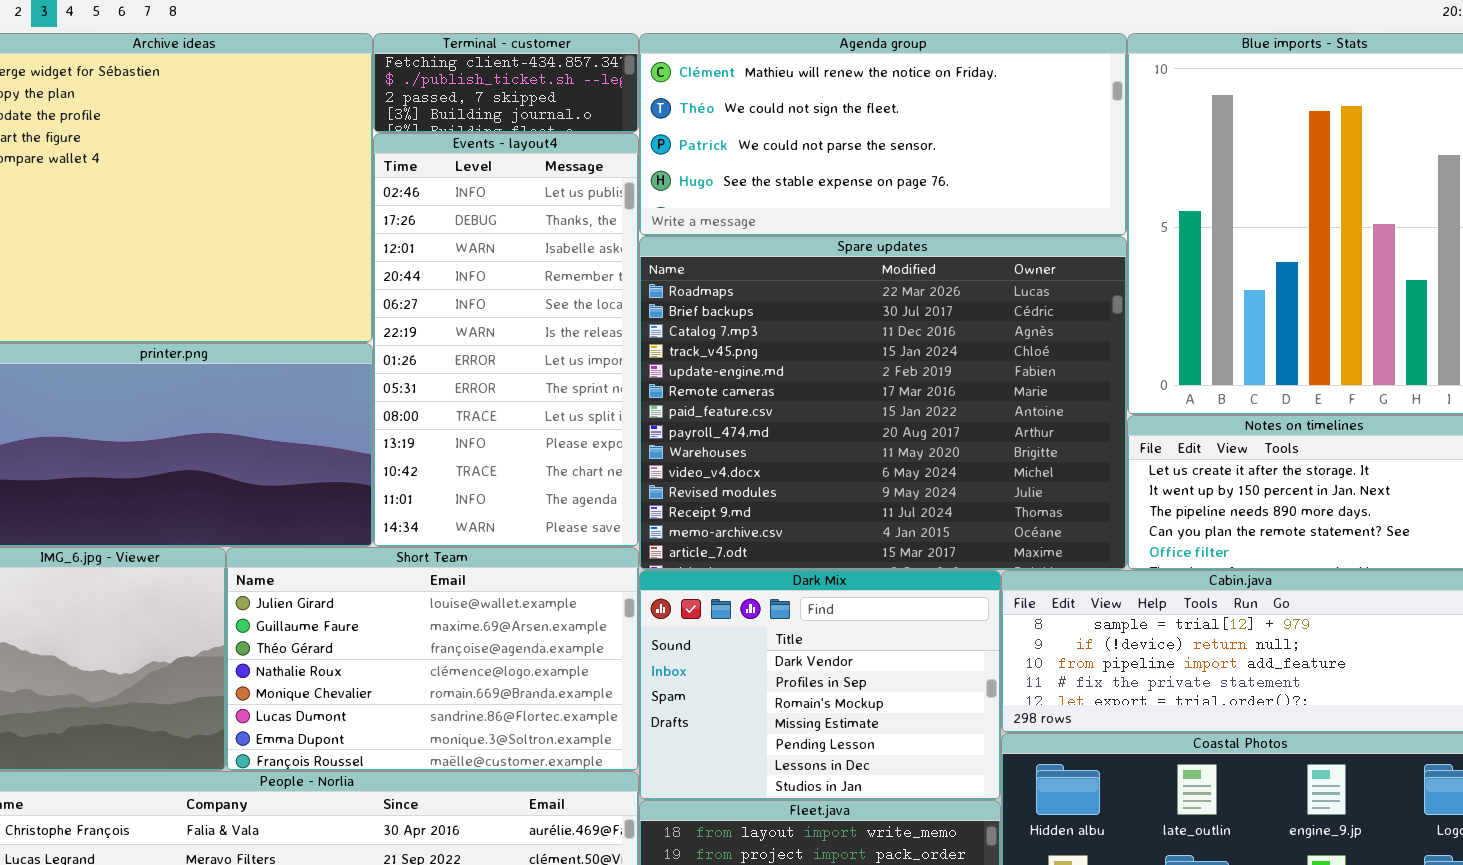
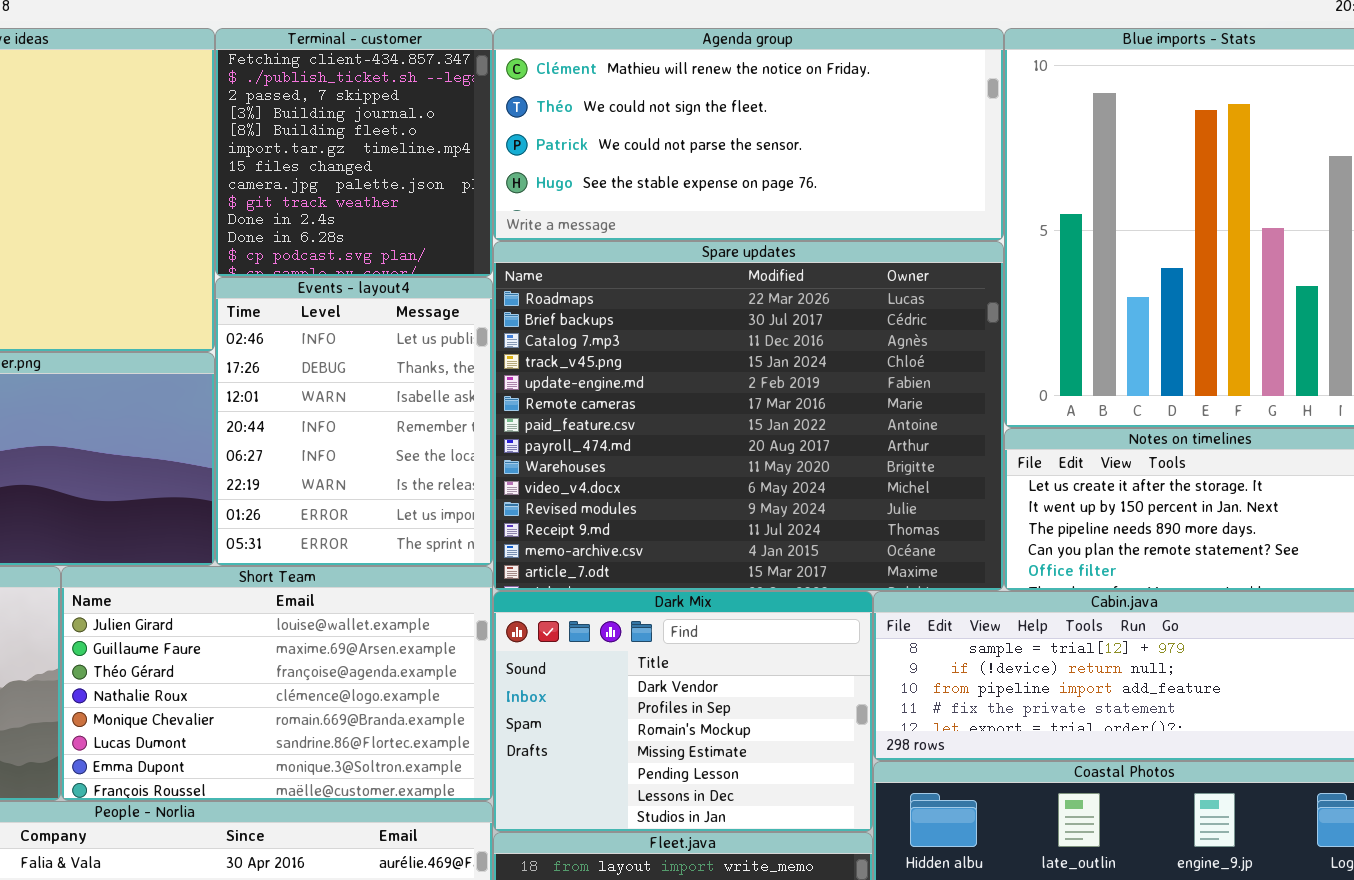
Terminal - customer: [373,33,639,133] -> [215,28,493,277], resized
Events - layout4: [373,133,639,547] -> [215,277,493,566], resized

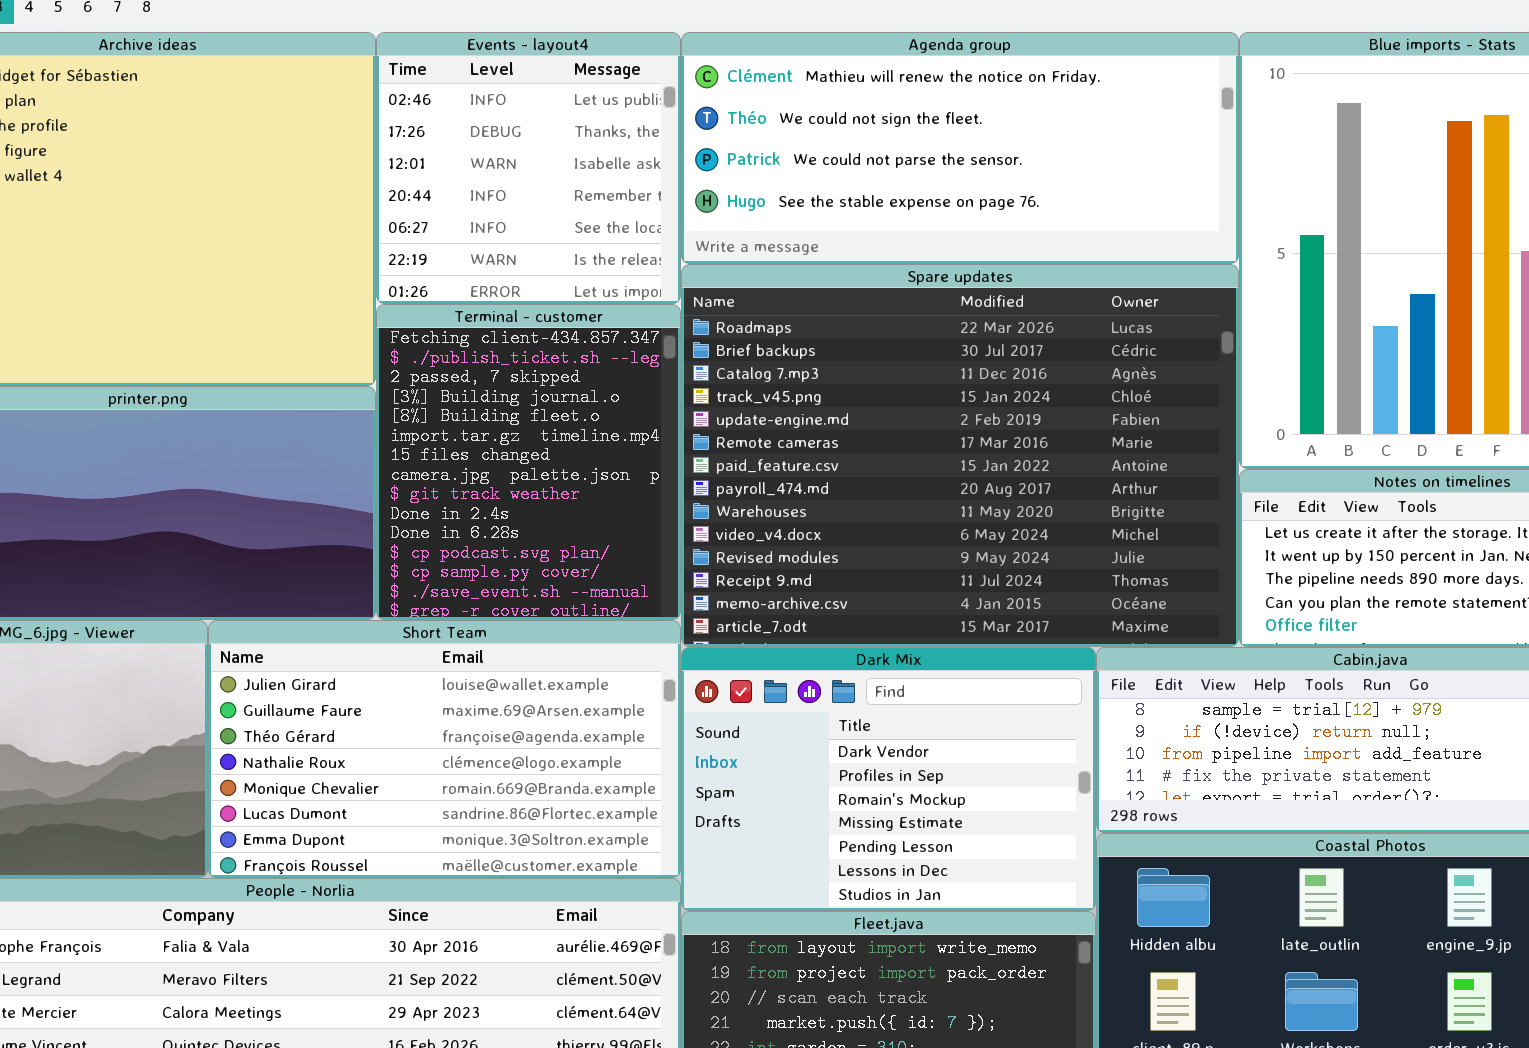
Terminal - customer: [215,28,493,277] -> [376,304,681,620], moved, resized
Events - layout4: [215,277,493,566] -> [376,32,681,304], moved, resized

